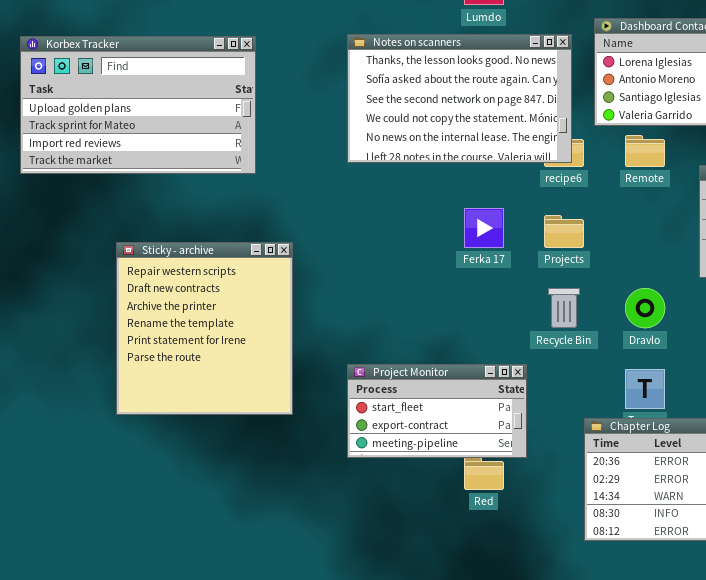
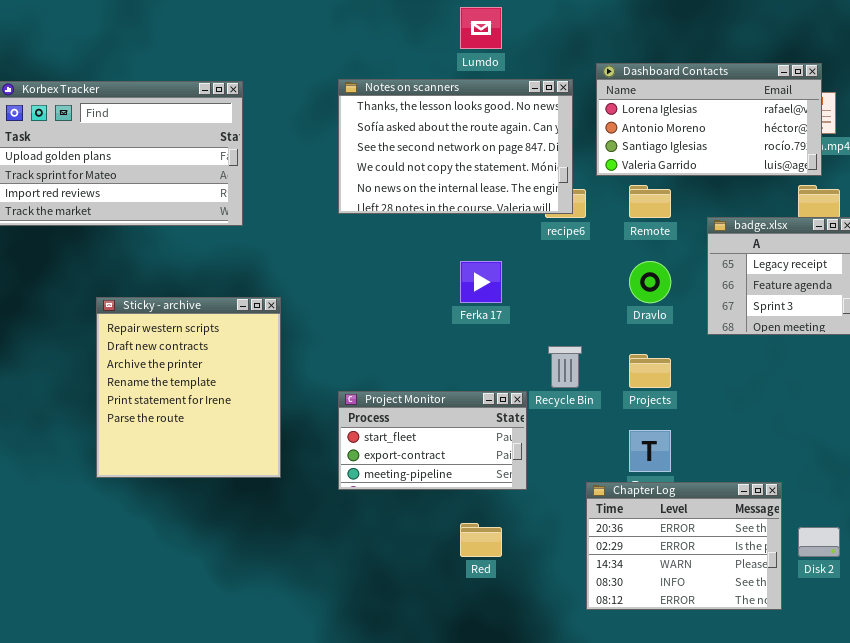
Projects: [544,215,584,248] -> [629,354,671,388], moved
Dravlo: [625,288,665,328] -> [629,261,671,303], moved
Project Monitor: [347,364,527,458] -> [338,391,527,490], moved

